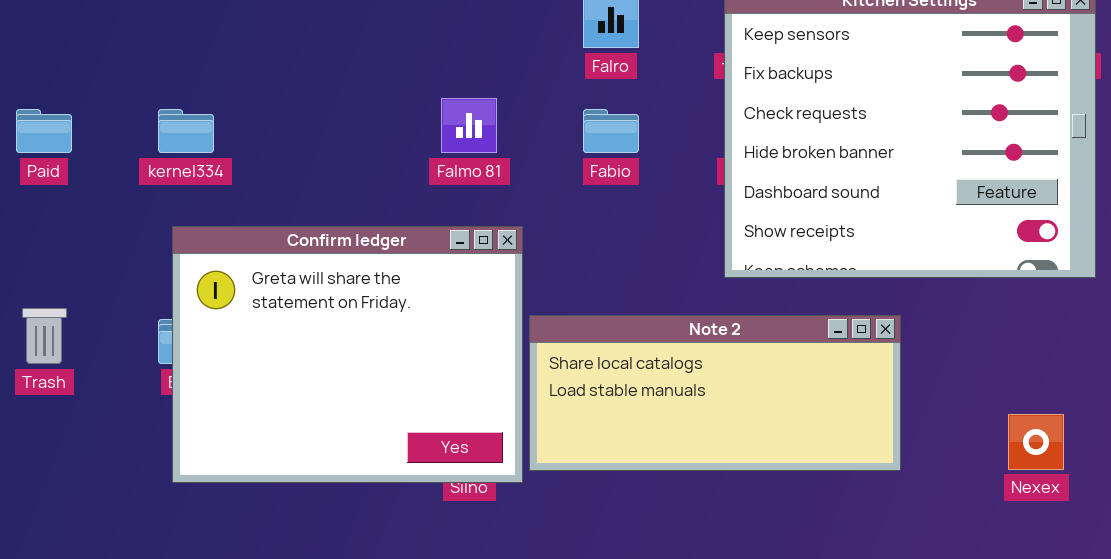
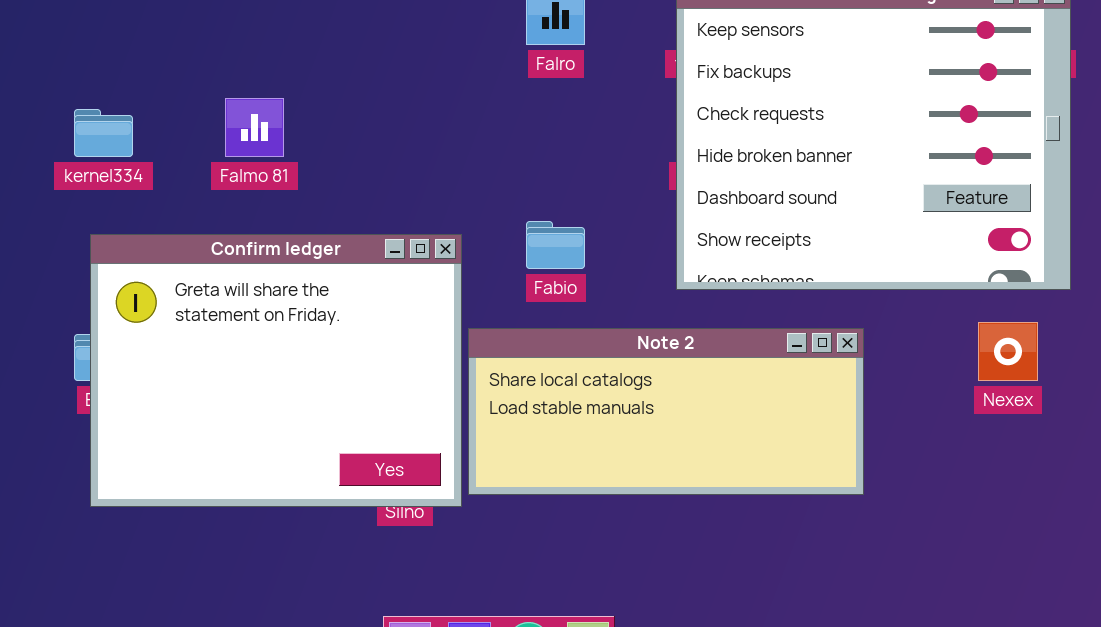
Falmo 81: [441,98,497,153] -> [225,98,284,157], moved
Fabio: [583,109,639,153] -> [526,221,585,269], moved
Nexex: [1008,414,1064,470] -> [978,322,1038,381], moved

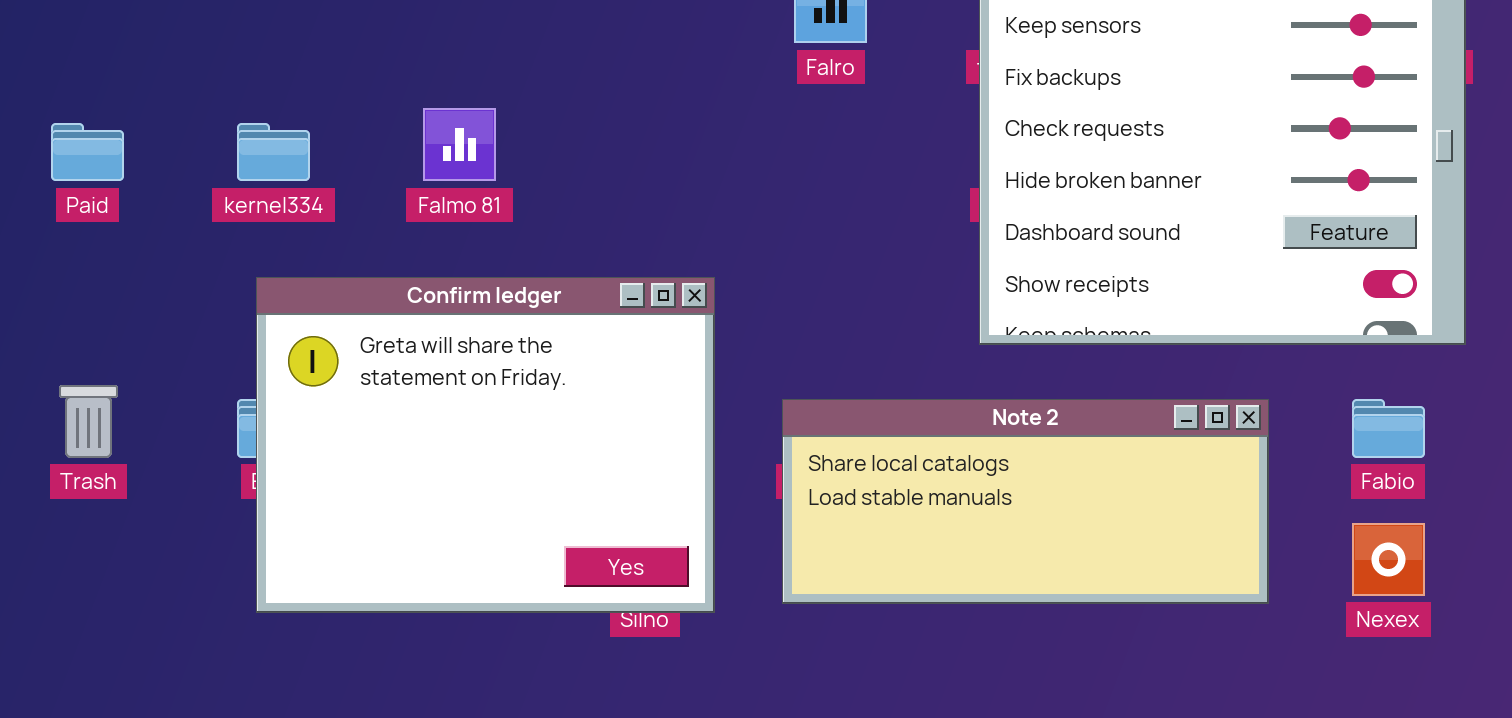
Fabio: [526,221,585,269] -> [1352,399,1425,458], moved
Nexex: [978,322,1038,381] -> [1352,523,1425,596], moved
Note 2: [468,328,864,495] -> [782,399,1269,604], moved

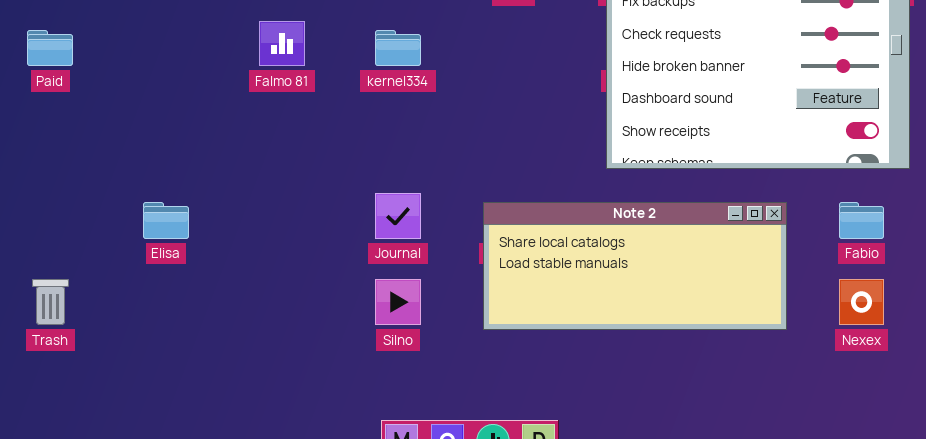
kernel334: [237,123,310,181] -> [375,30,421,66], moved
Confirm ledger: [256,277,715,613] -> none, closed
Trash: [59,385,118,458] -> [32,279,69,325], moved

